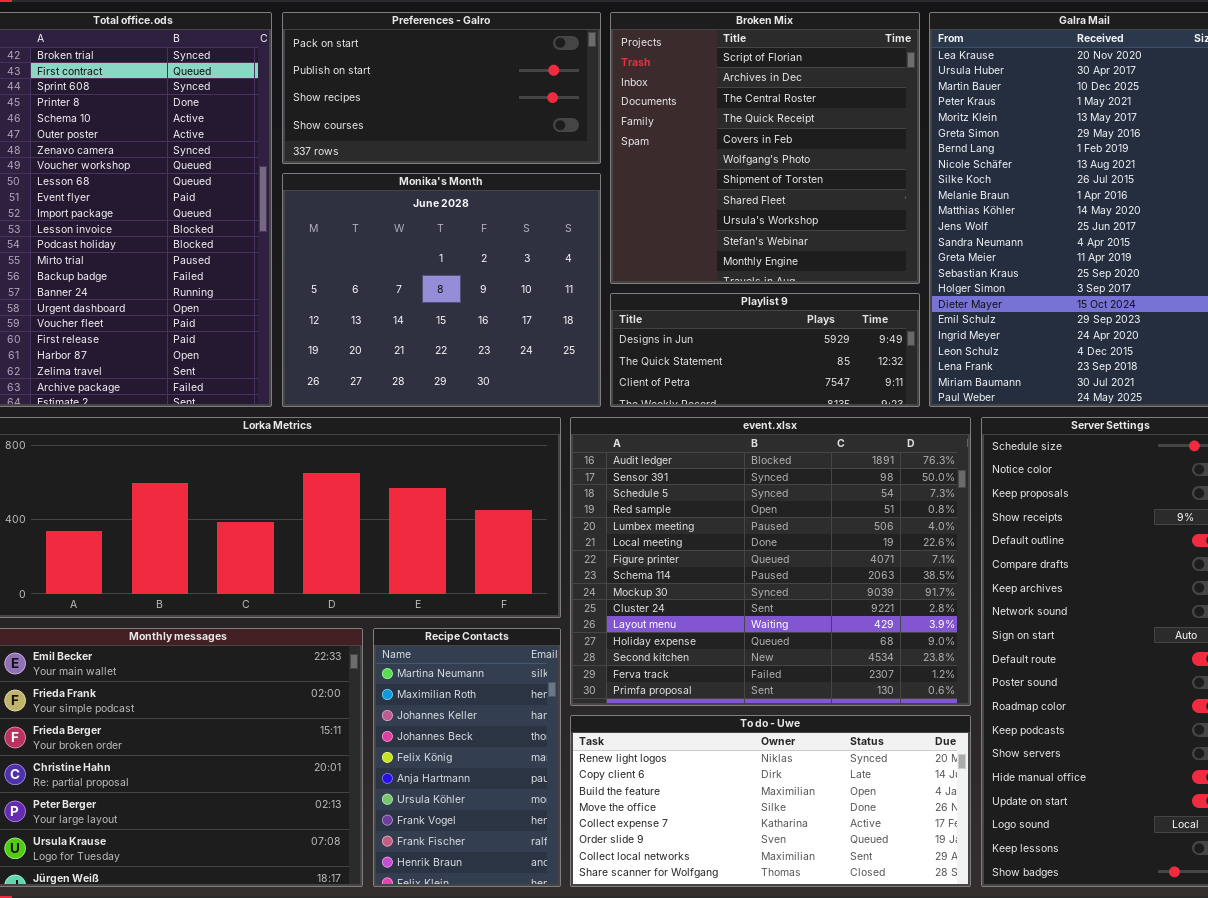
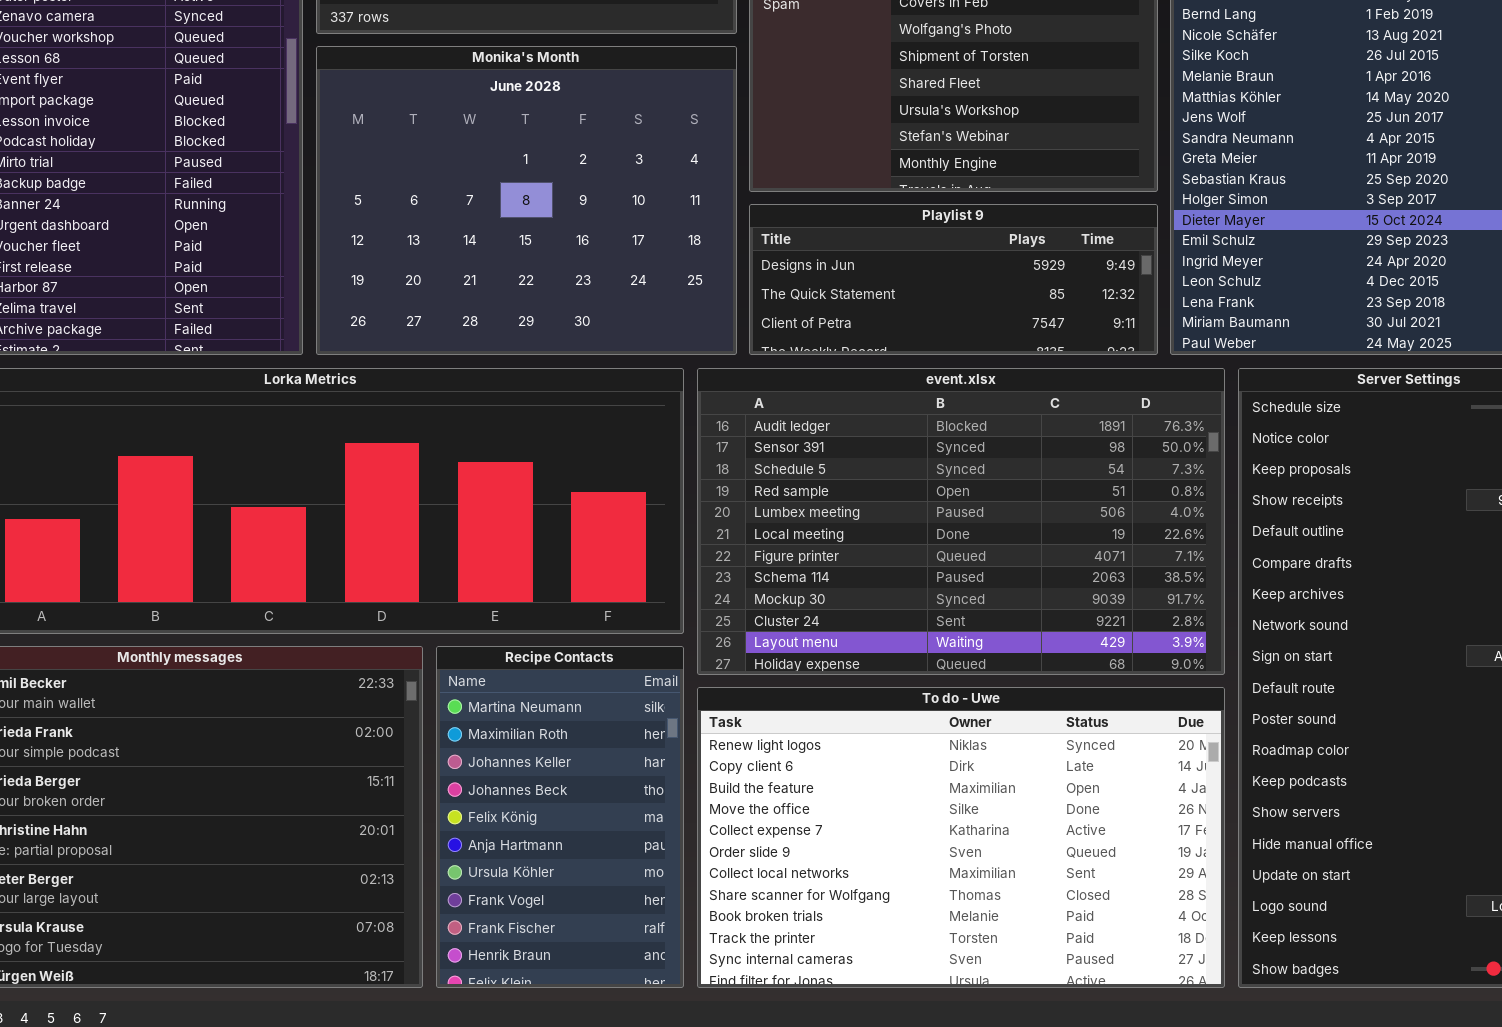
event.xlsx: [570,417,971,706] -> [697,368,1225,675], resized
To do - Uwe: [570,715,971,887] -> [697,687,1225,988], resized

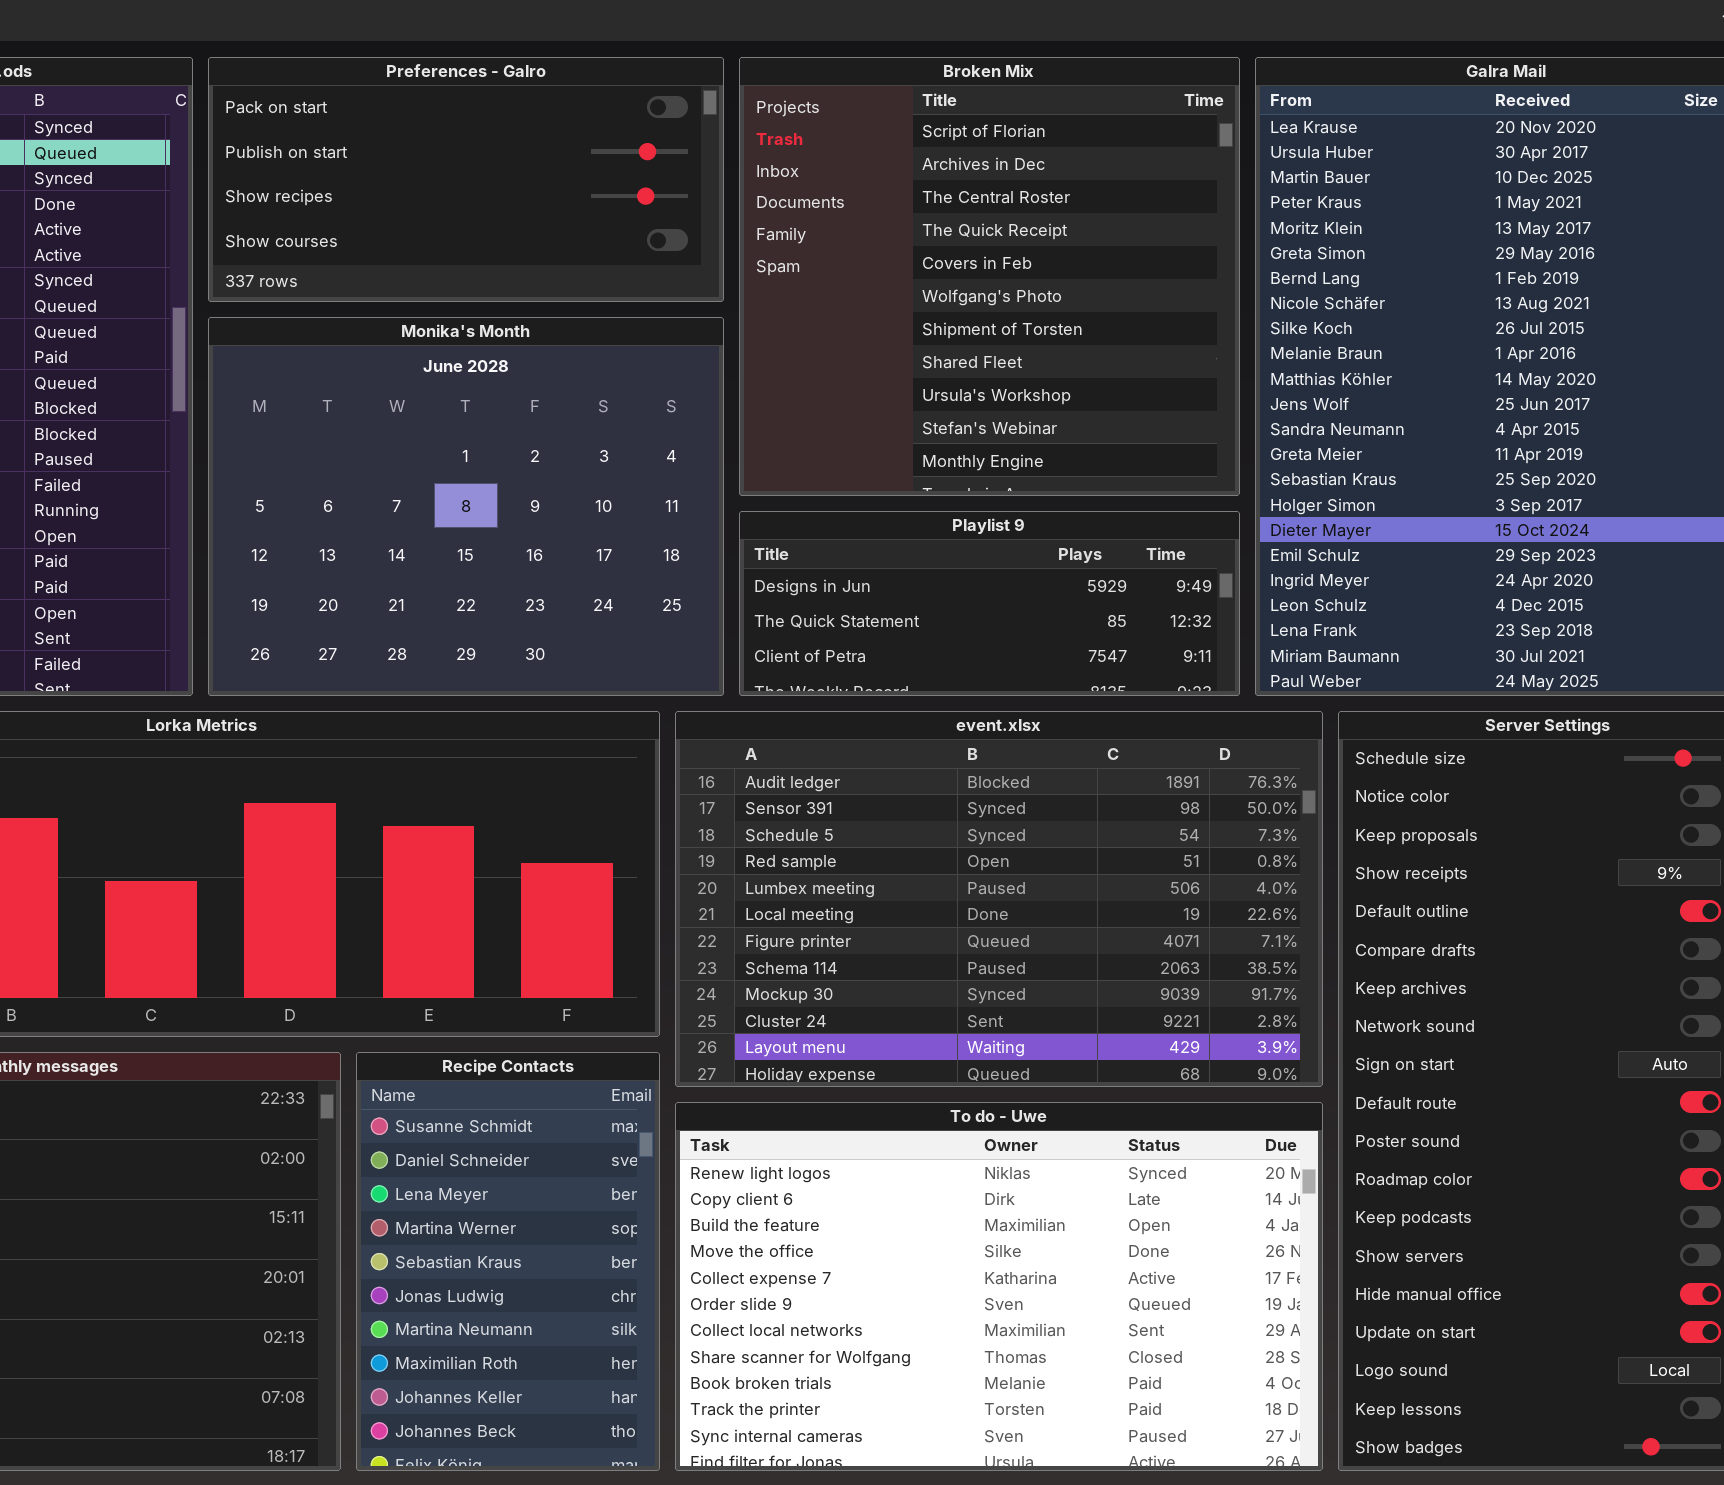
Recipe Contacts: [436,646,684,988] -> [356,1052,660,1471], scrolled up 6 rows

